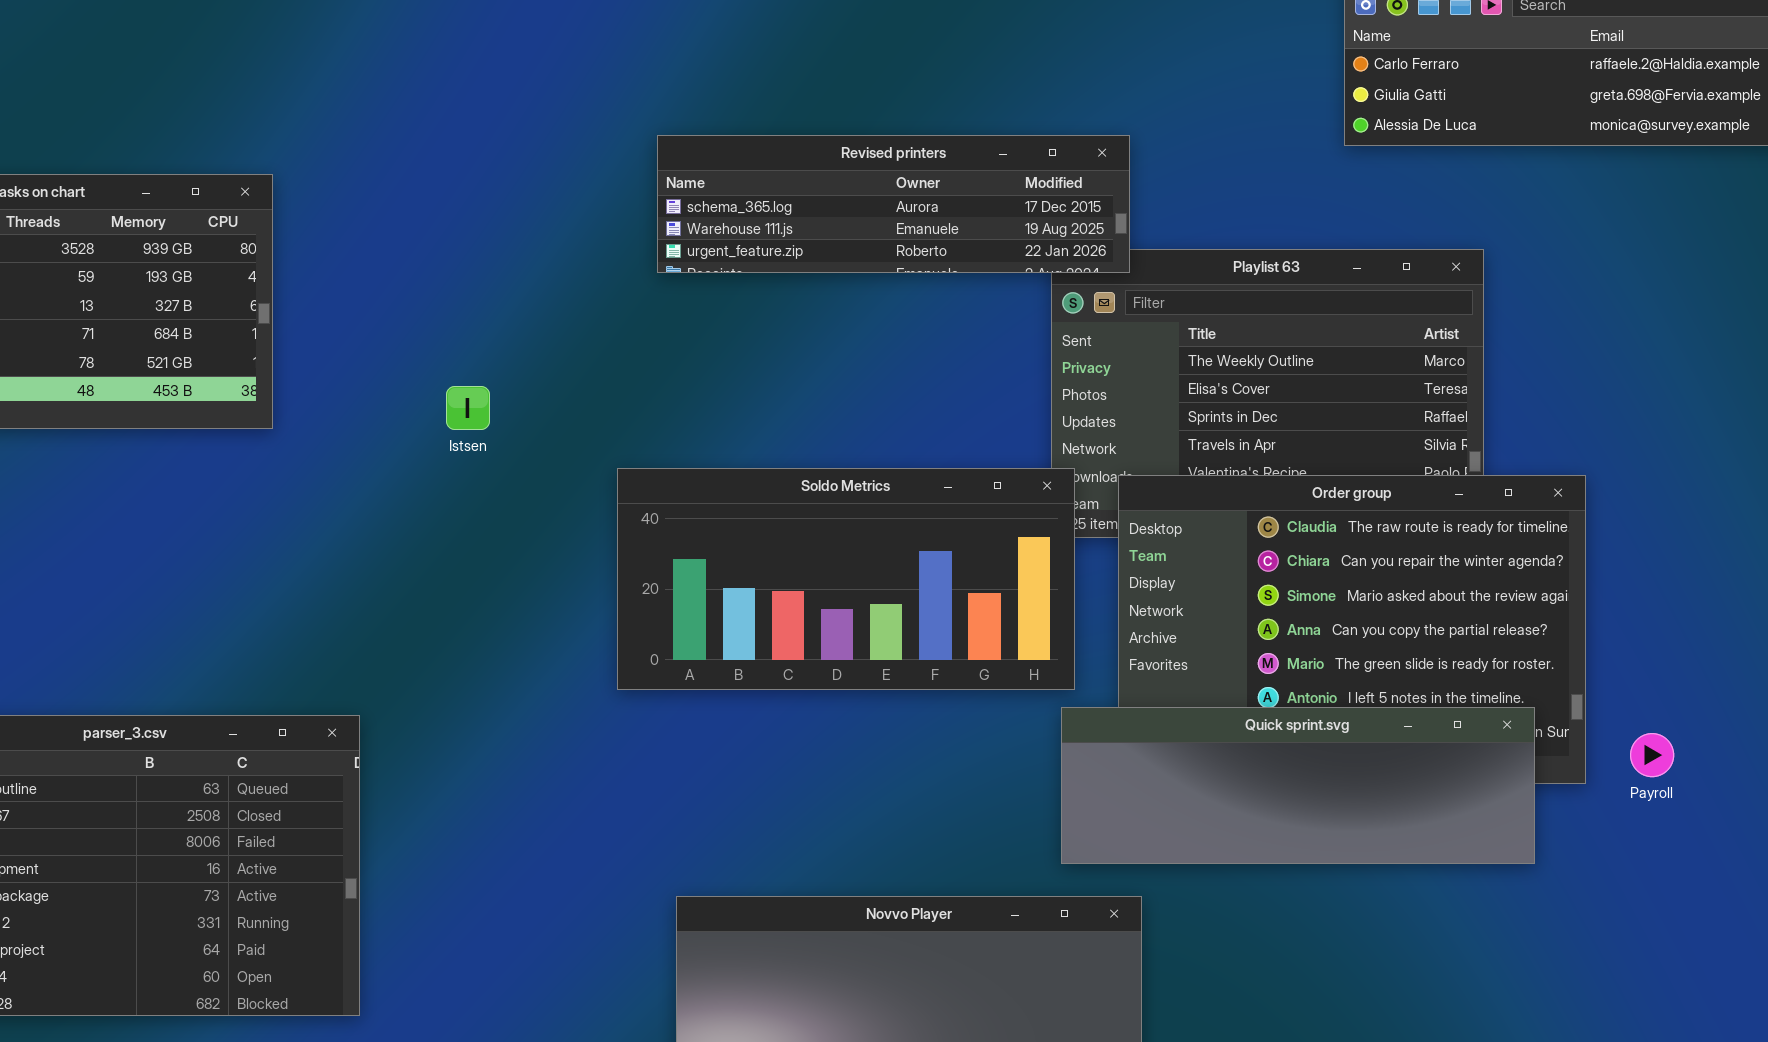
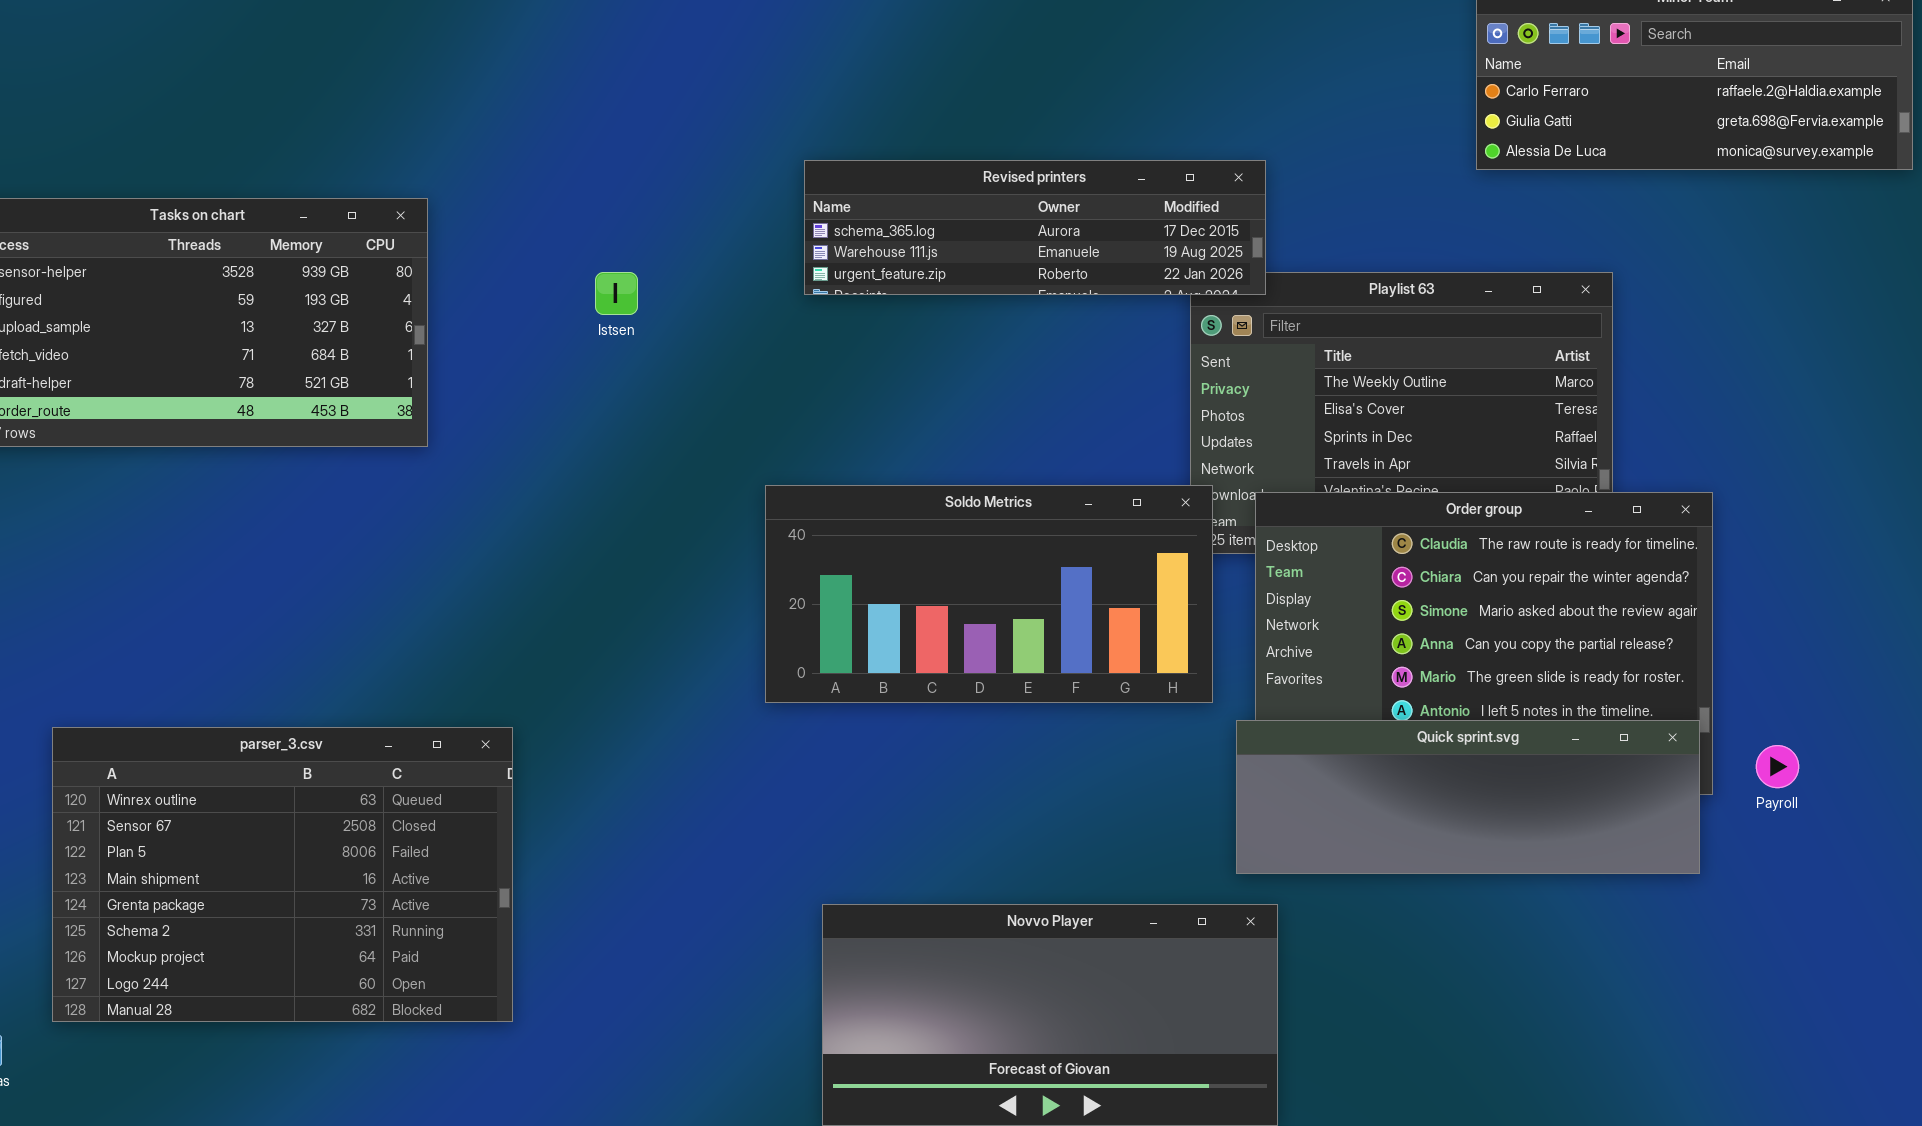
Istsen: [446,386,490,430] -> [595,272,638,315], moved
Quick sprint.svg: [1061,707,1535,864] -> [1236,720,1700,874], moved

